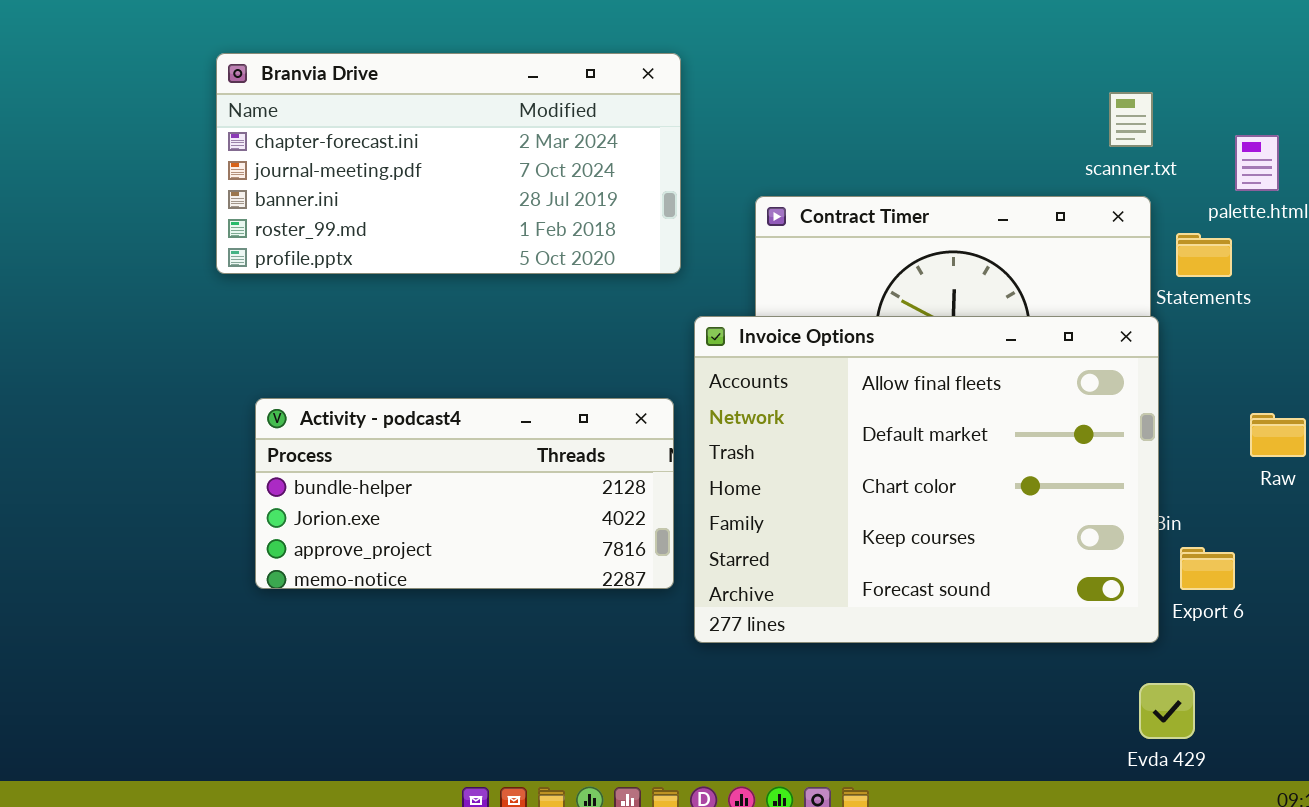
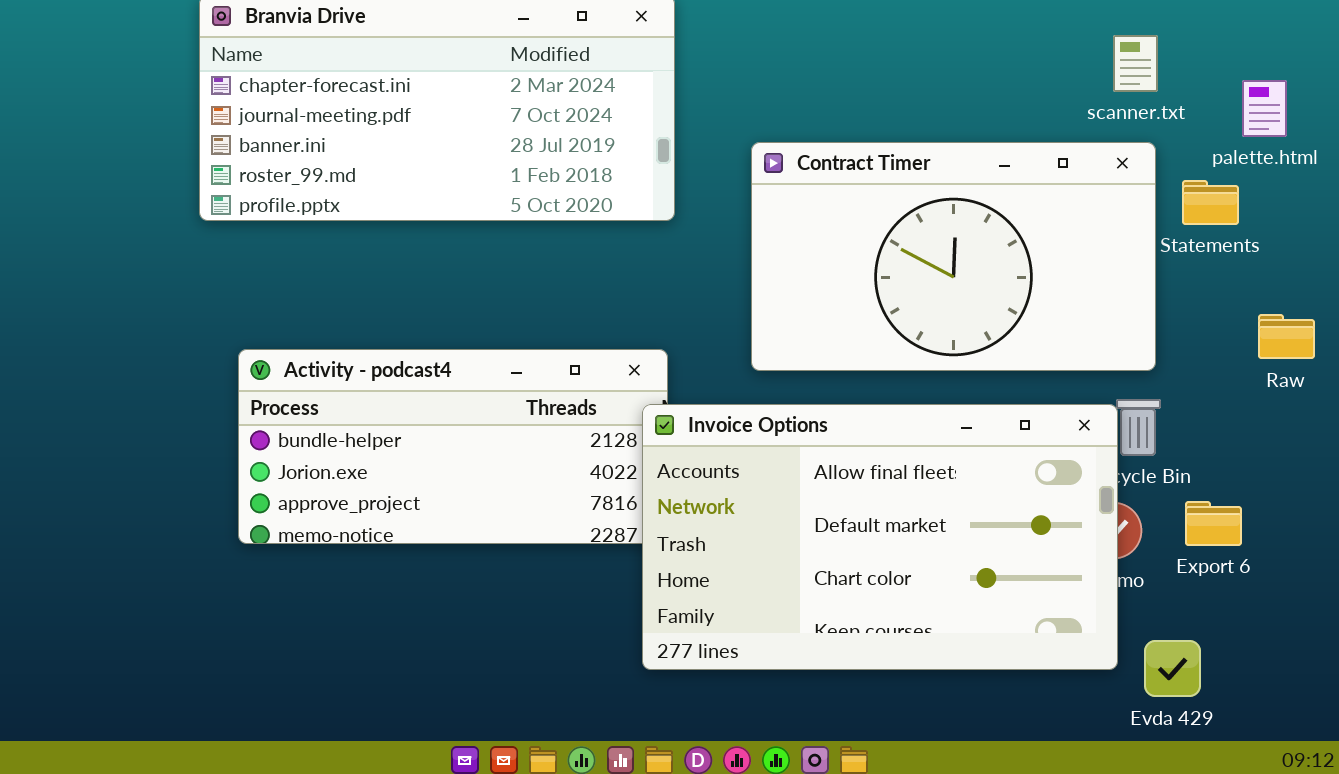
Invoice Options: [694,316,1159,643] -> [642,404,1118,670], moved, resized
Raw: [1250,413,1306,457] -> [1258,314,1315,359], moved

